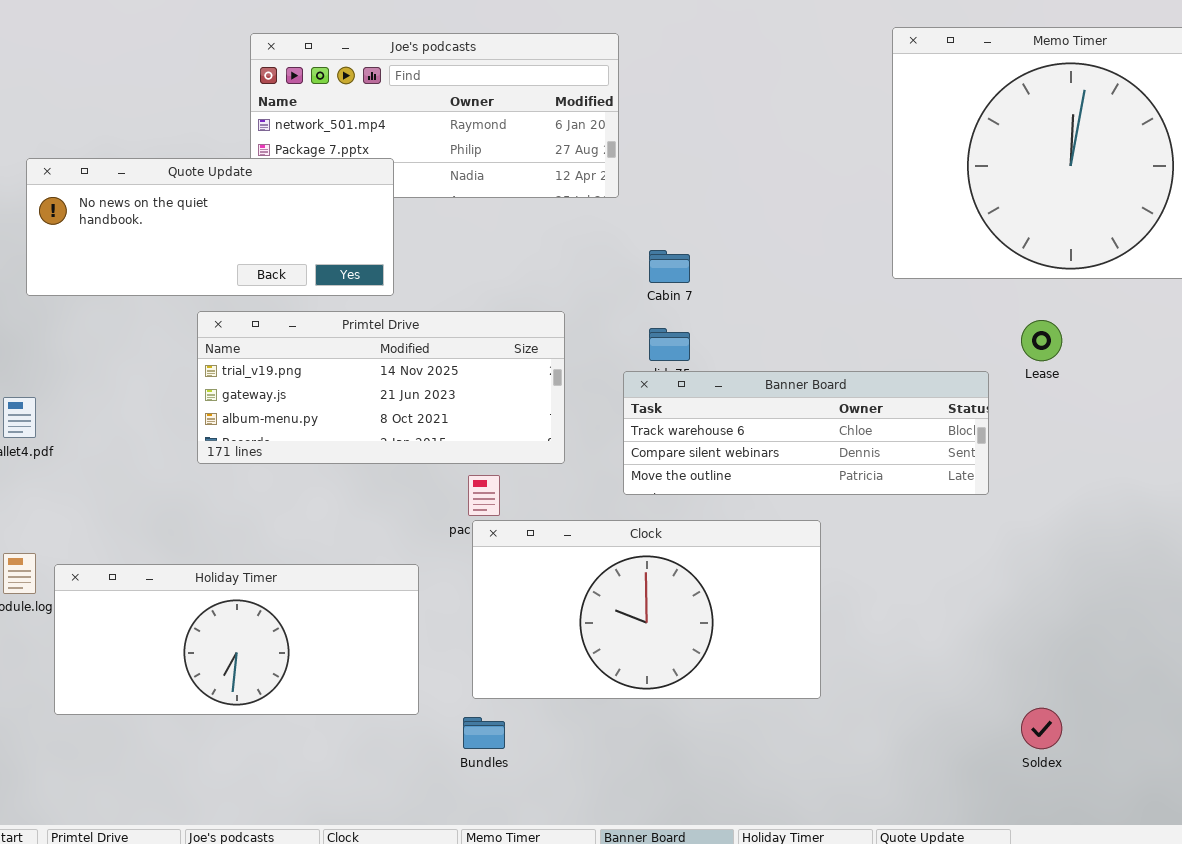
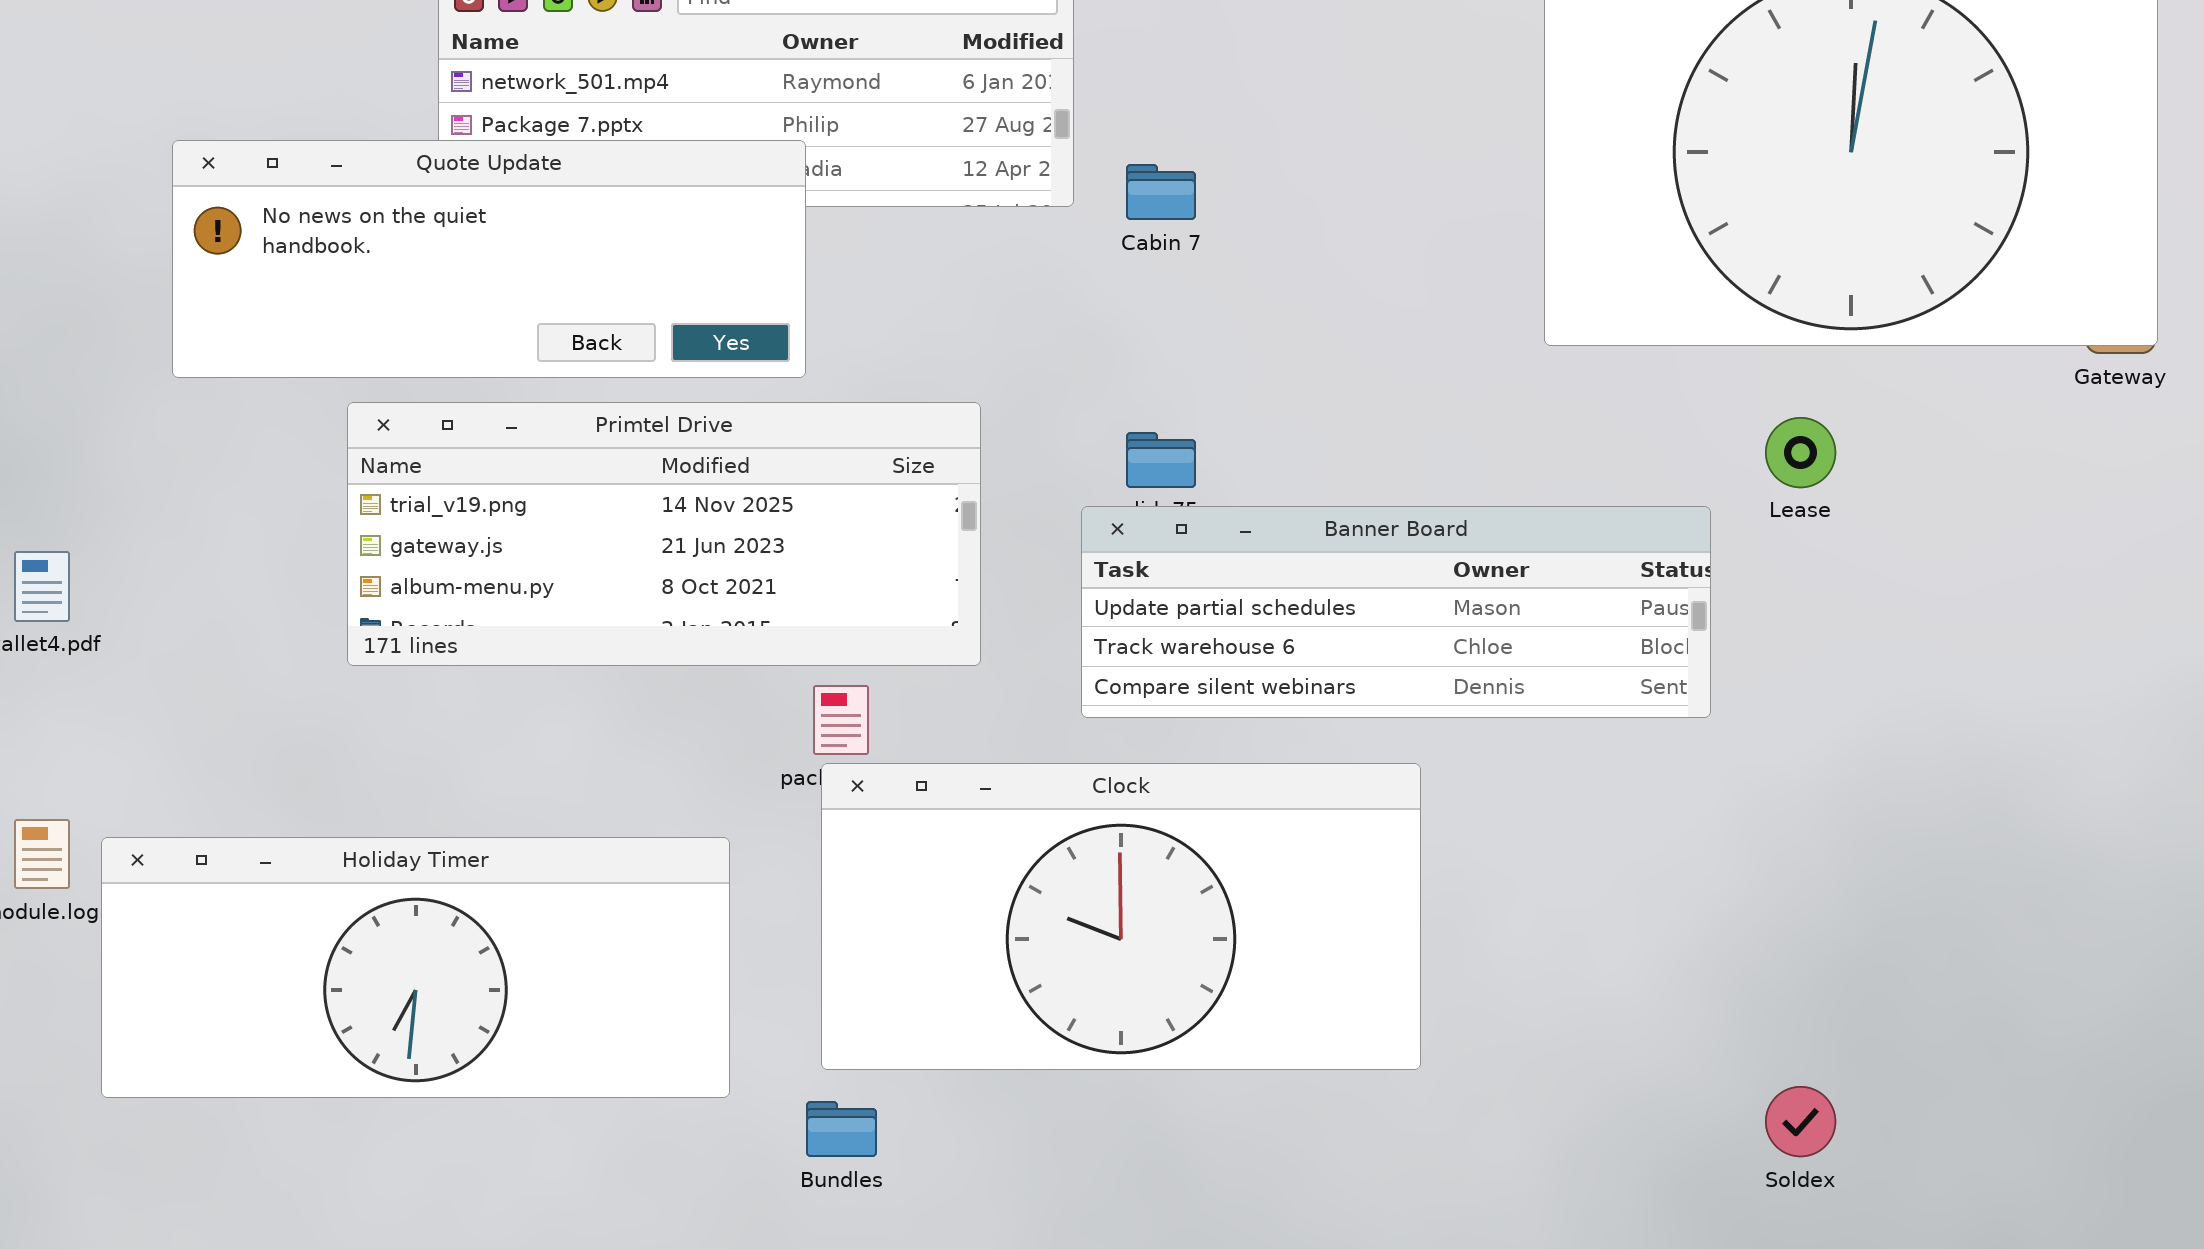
Quote Update: [26,158,394,296] -> [172,140,806,378], moved
Cabin 7: [649,250,690,283] -> [1126,164,1196,220], moved
Banner Board: [623,371,989,495] -> [1081,506,1711,718], scrolled up 1 row

